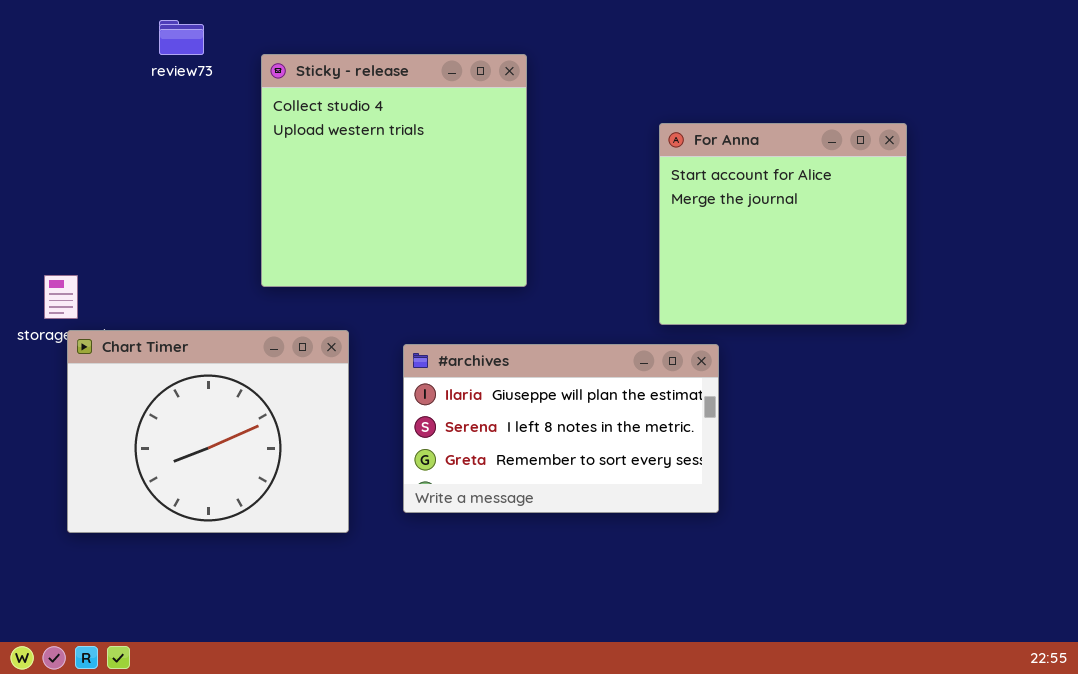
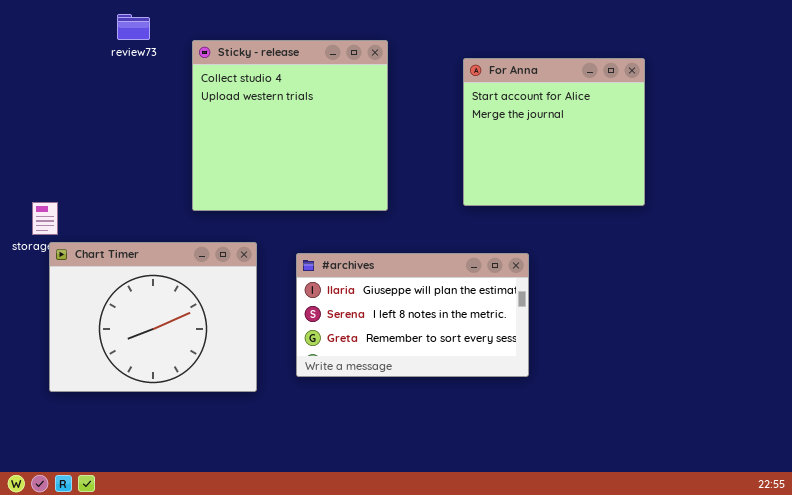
For Anna: [659,123,907,325] -> [463,58,645,206], moved

